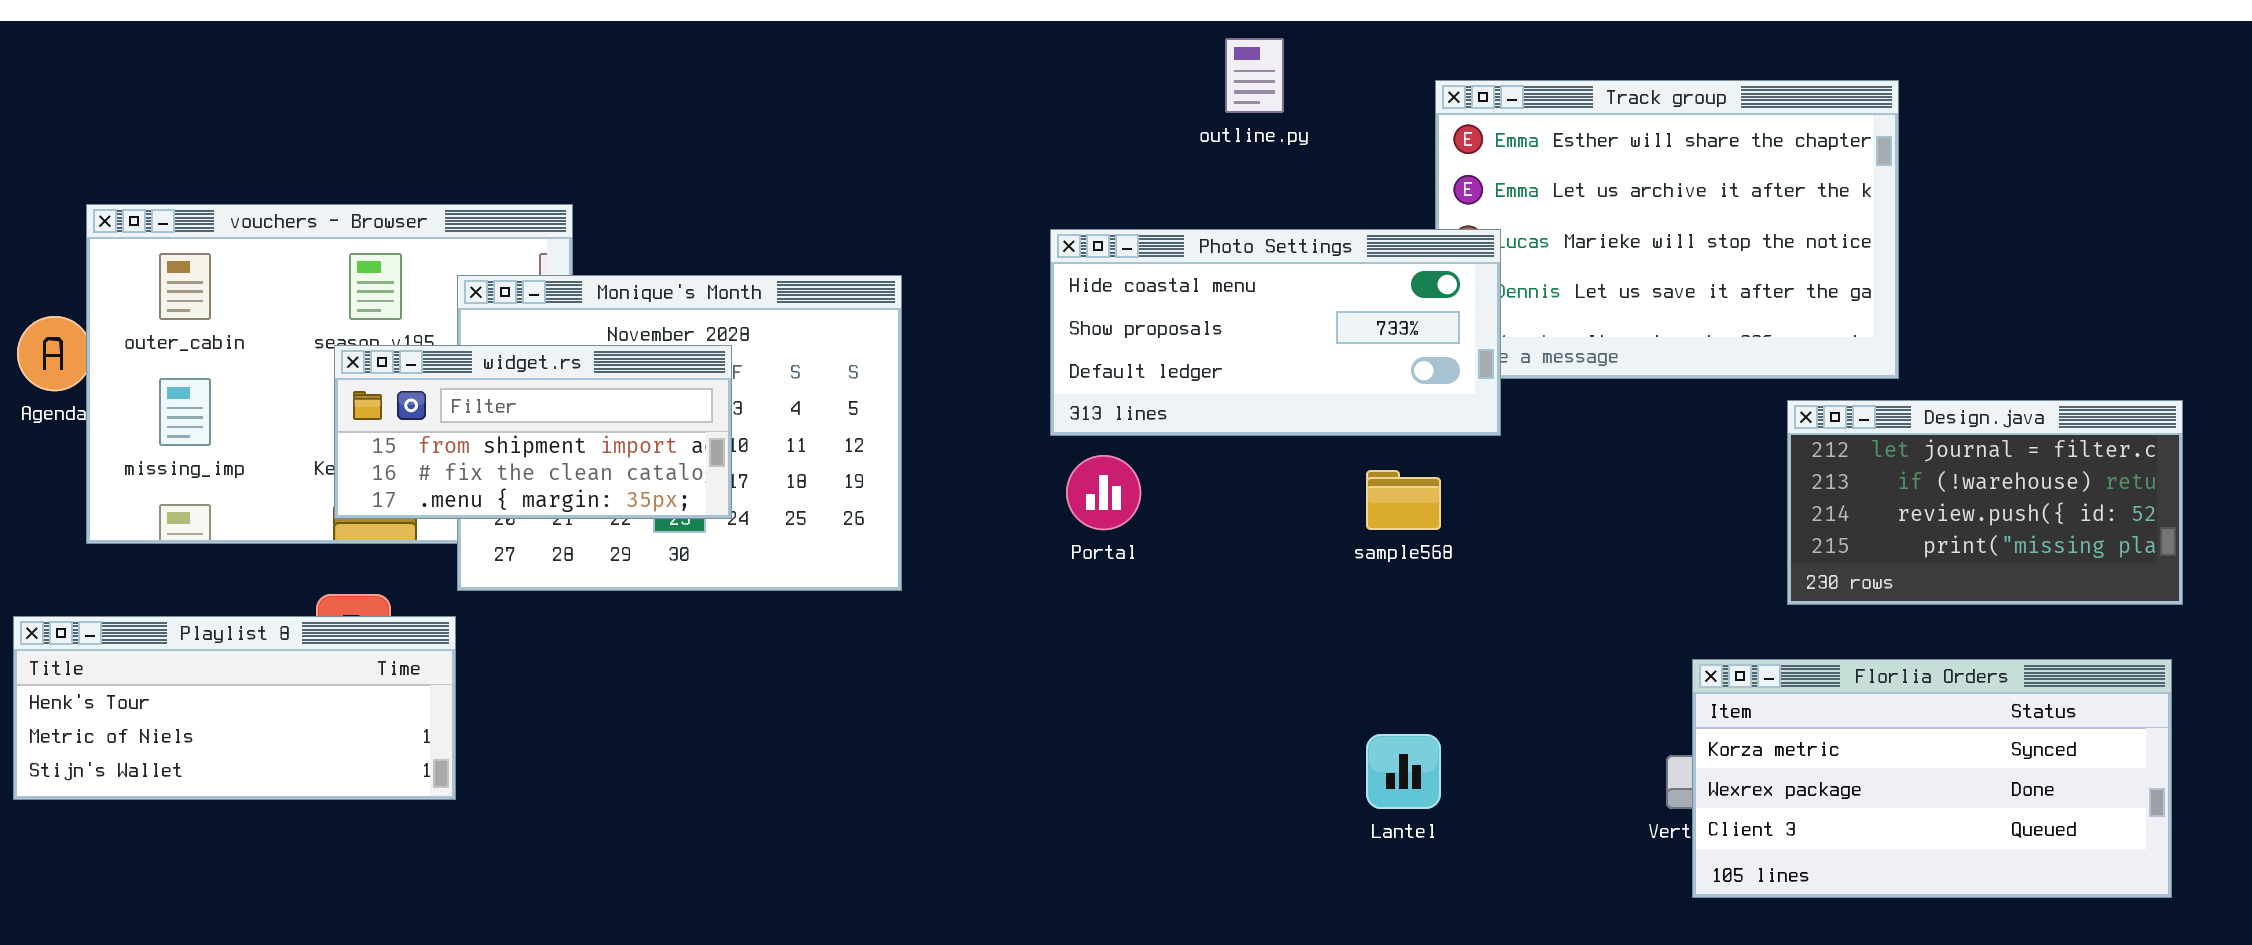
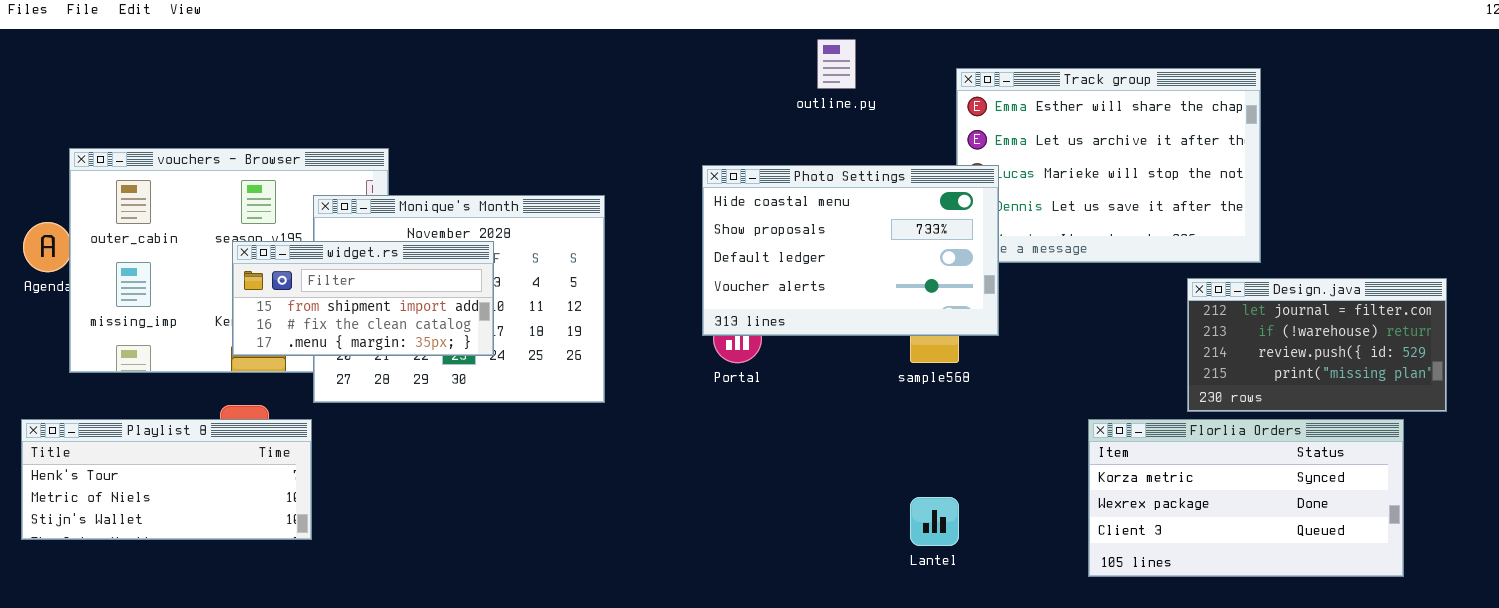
Photo Settings: [1050,229,1501,436] -> [702,165,999,336], resized
Florlia Orders: [1692,659,2172,898] -> [1088,419,1404,577], moved

